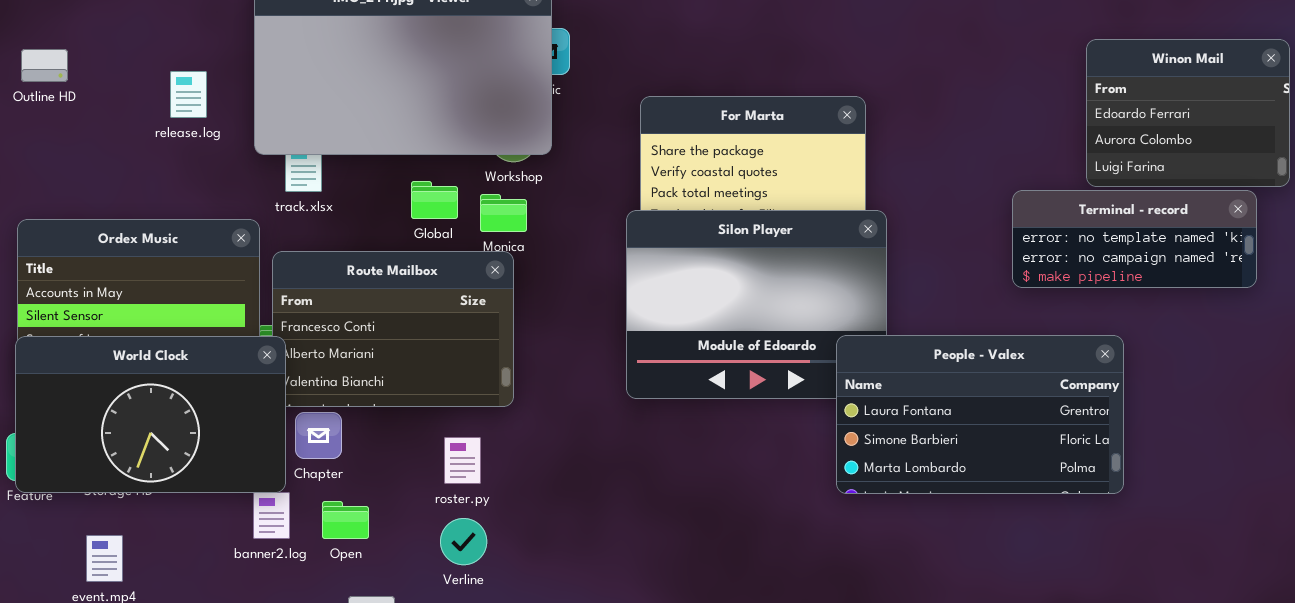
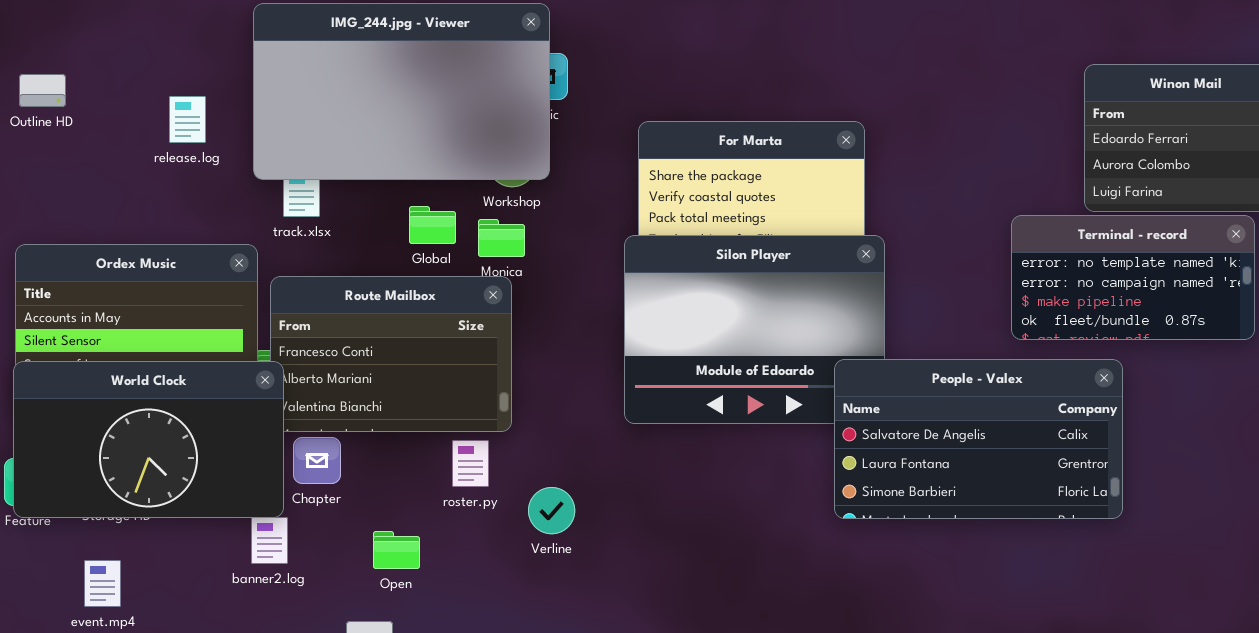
Terminal - record: [1012,190,1257,288] -> [1011,215,1255,340], resized
People - Valex: [836,335,1124,494] -> [834,359,1123,519], scrolled up 1 row
roster.py: [444,437,481,484] -> [452,440,489,487], moved
Open: [322,501,369,539] -> [373,531,420,569], moved
Verline: [440,518,487,565] -> [528,487,575,534], moved

